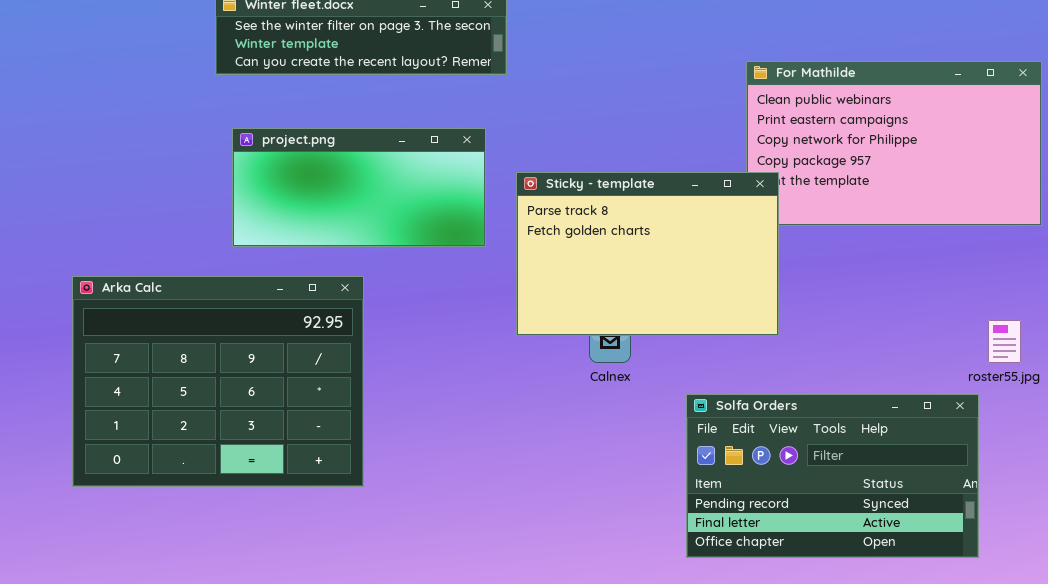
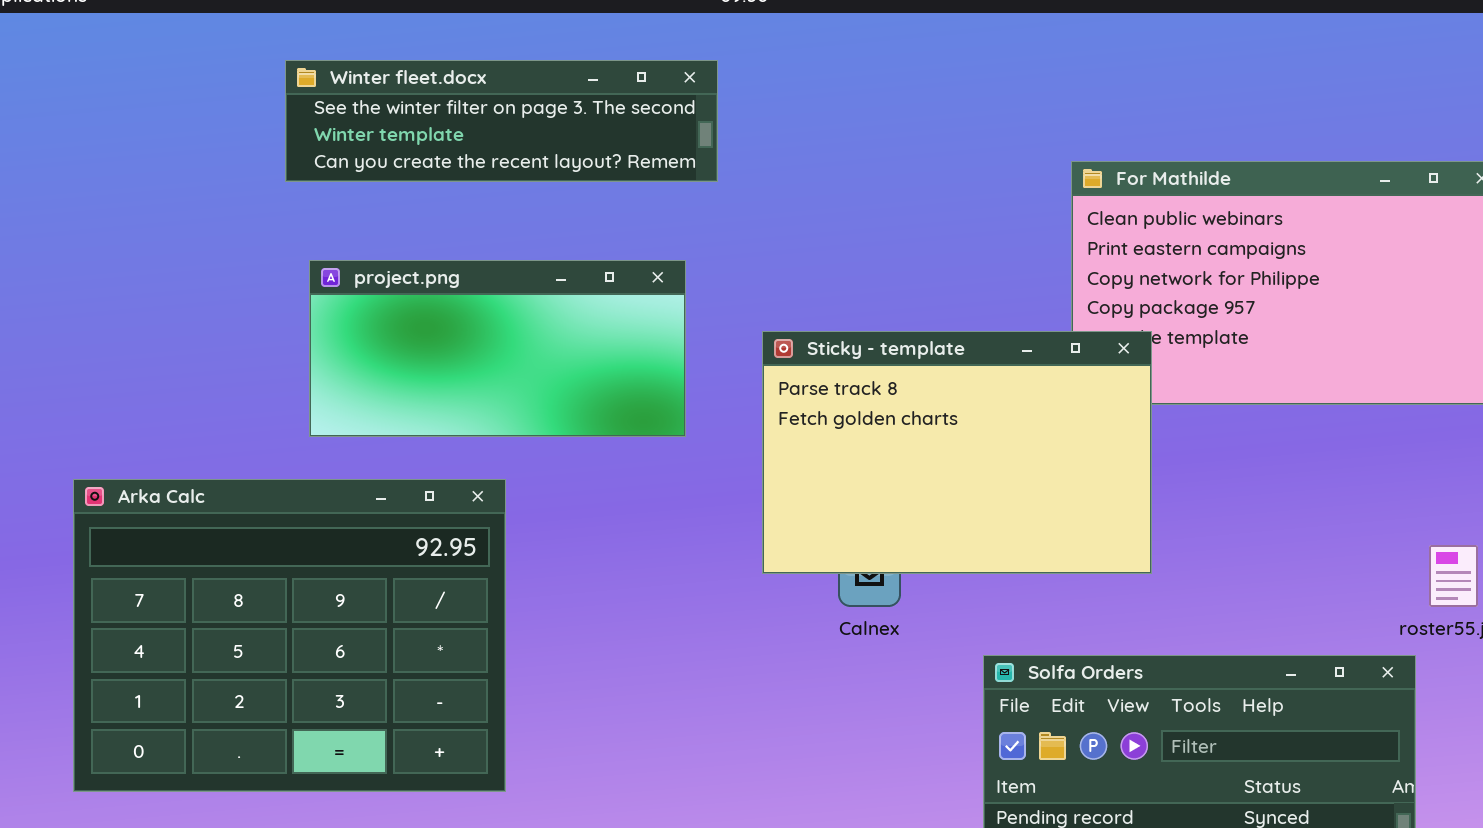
Sticky - template: [516,172,779,336] -> [762,331,1152,574], moved

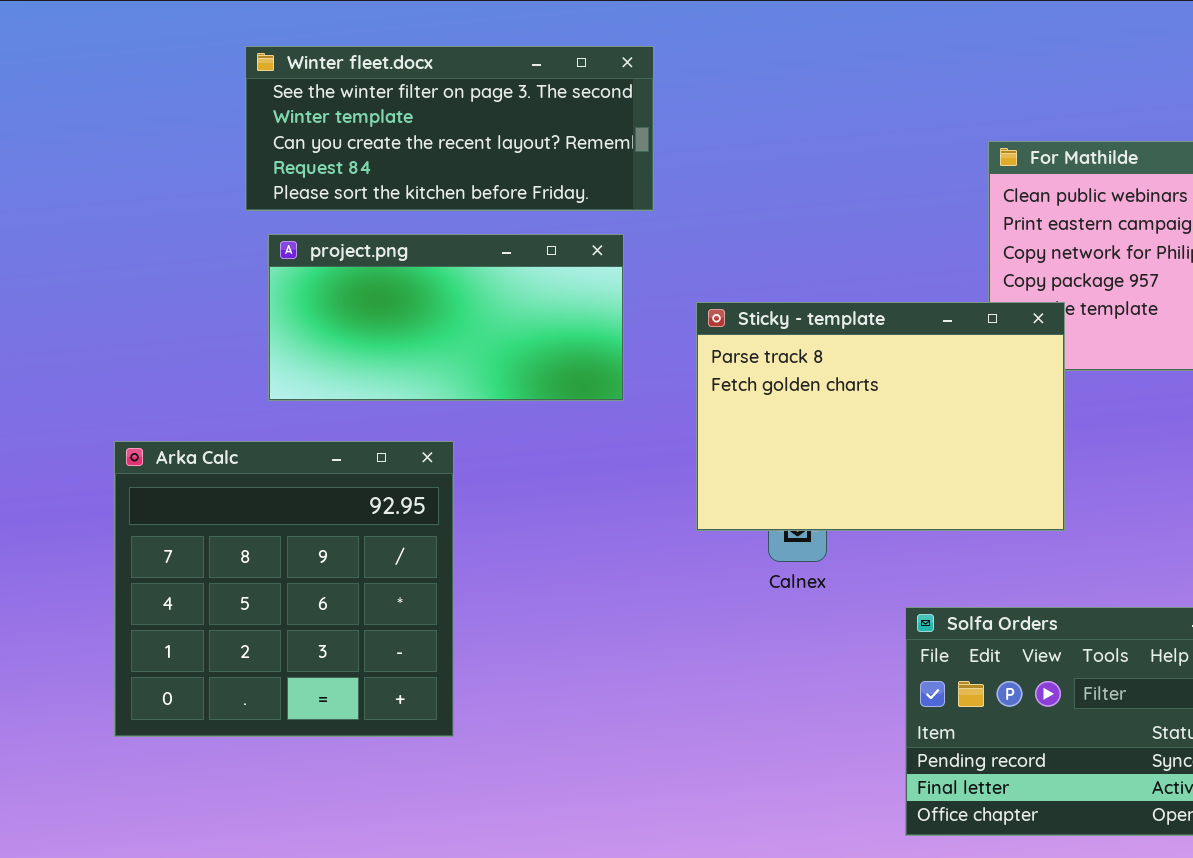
Winter fleet.docx: [285,60,718,182] -> [245,46,654,211], resized
Arka Calc: [73,479,506,792] -> [114,441,454,737], resized

